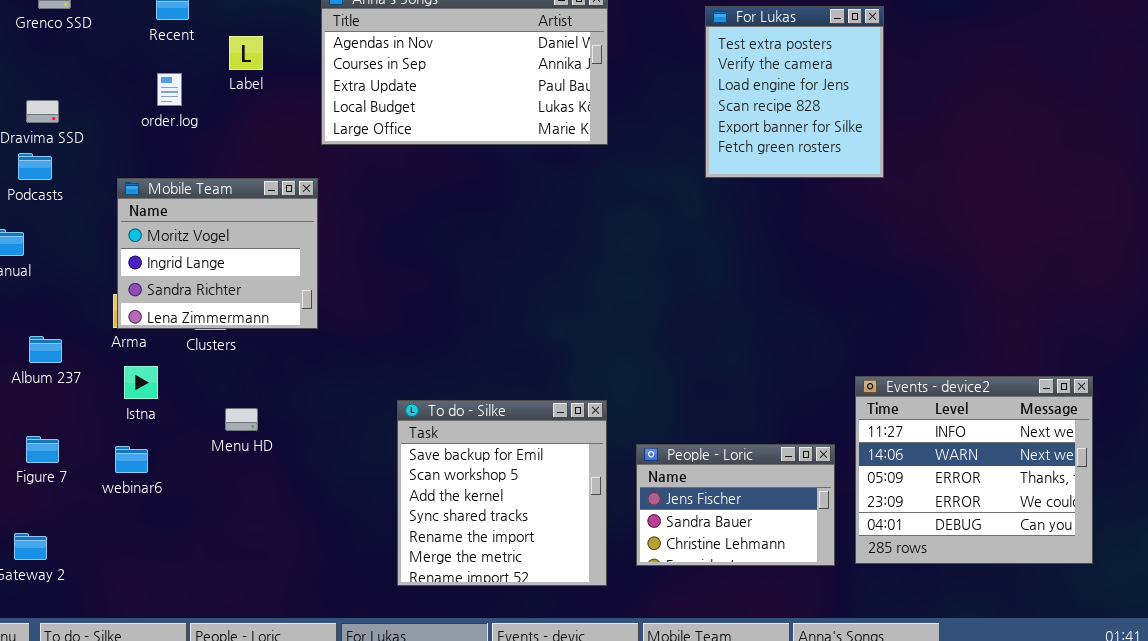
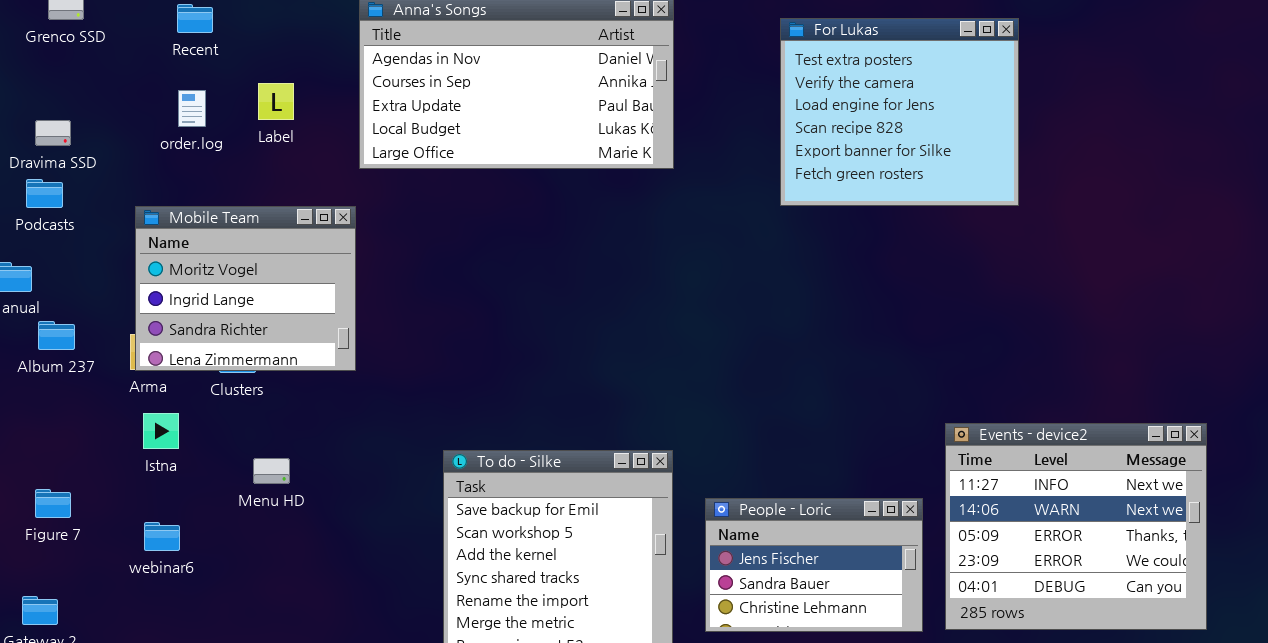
For Lukas: [705,6,884,178] -> [780,18,1019,206], resized
Label: [229,36,263,70] -> [258,83,294,120], moved
Album 237: [29,336,62,363] -> [38,321,75,350], moved
webinar6: [115,446,148,473] -> [144,522,180,551], moved

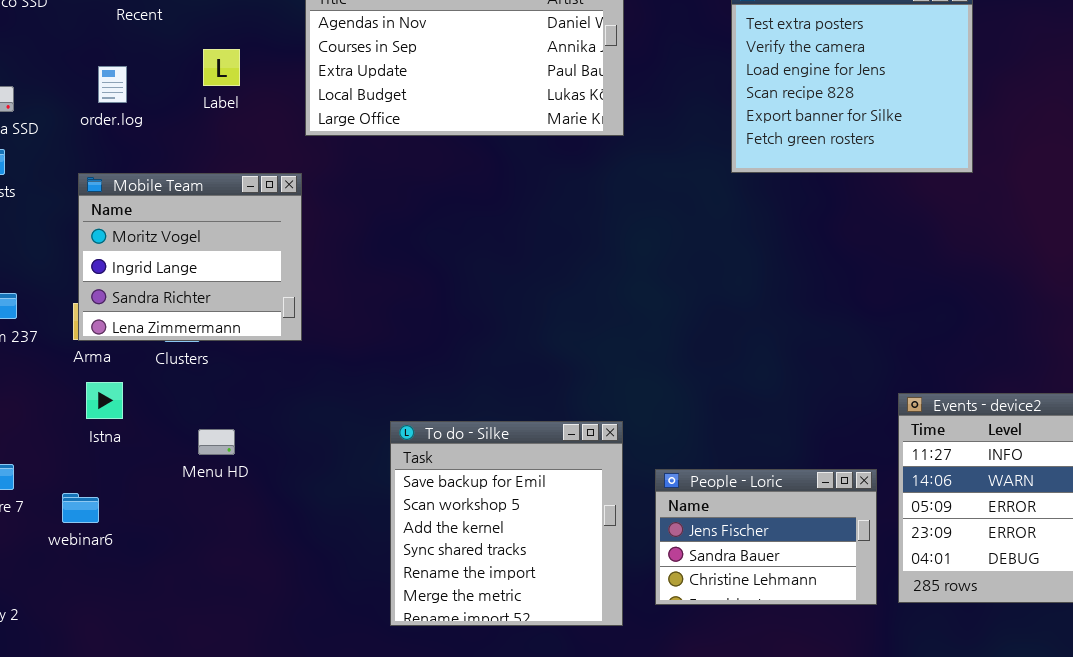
order.log: [178,90,206,127] -> [98,66,127,103], moved
webinar6: [144,522,180,551] -> [62,493,99,523], moved

